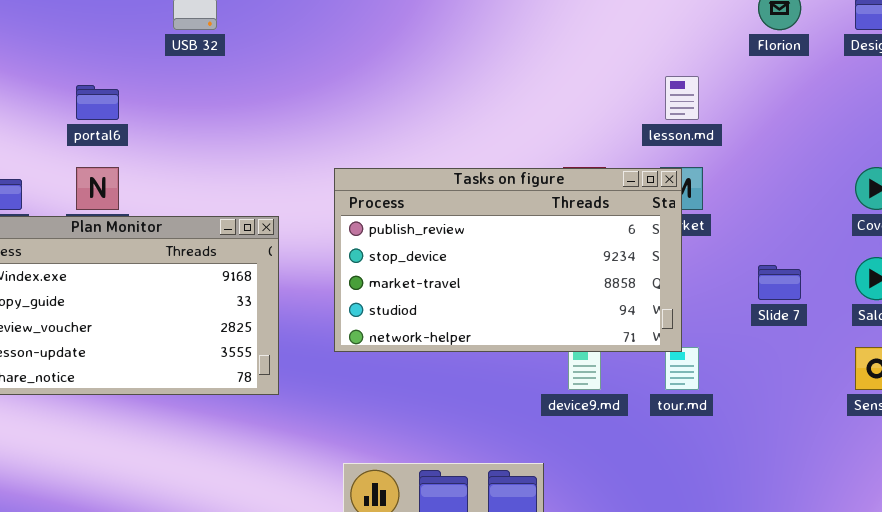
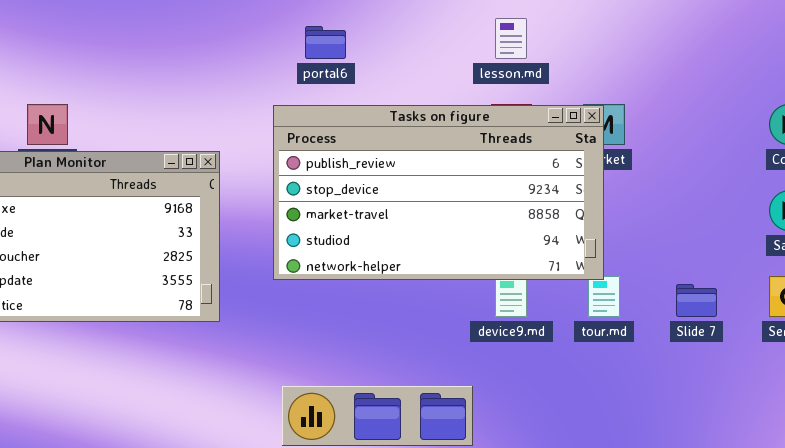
lesson.md: [665,76,699,120] -> [495,18,527,59], moved
portal6: [76,85,119,120] -> [305,26,346,59], moved
Slide 7: [758,265,801,300] -> [676,284,717,317], moved

